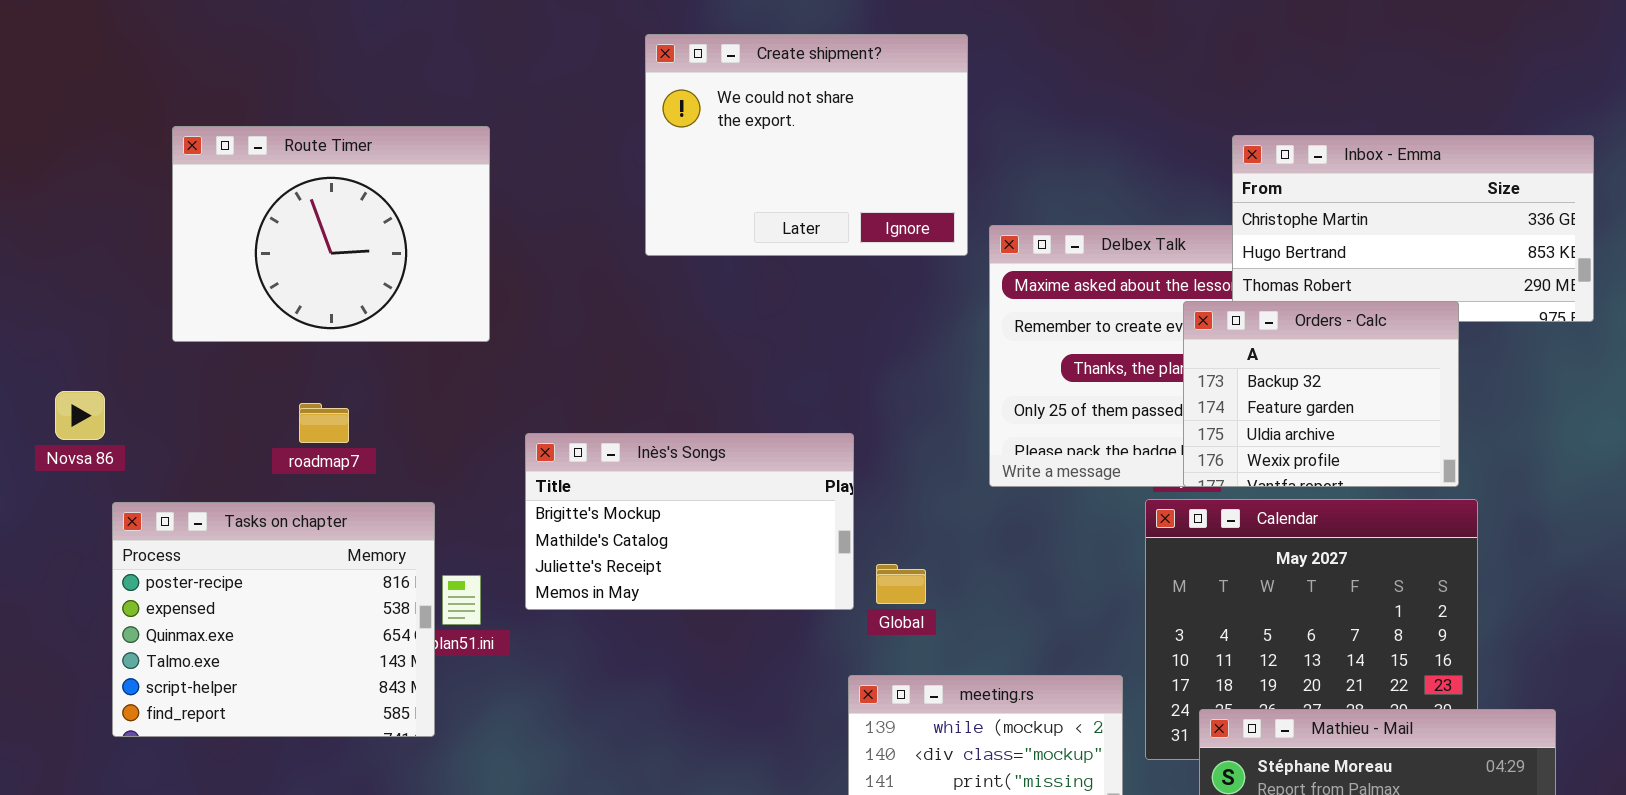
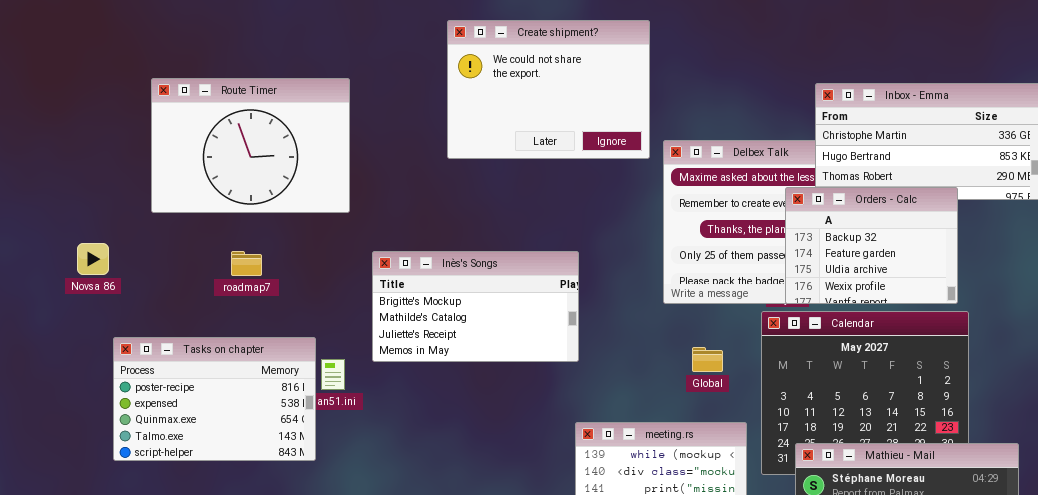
Inès's Songs: [525,433,854,610] -> [372,251,579,362], moved
Tasks on chapter: [112,502,435,737] -> [113,337,316,461], resized
Global: [876,564,926,604] -> [692,347,723,372], moved

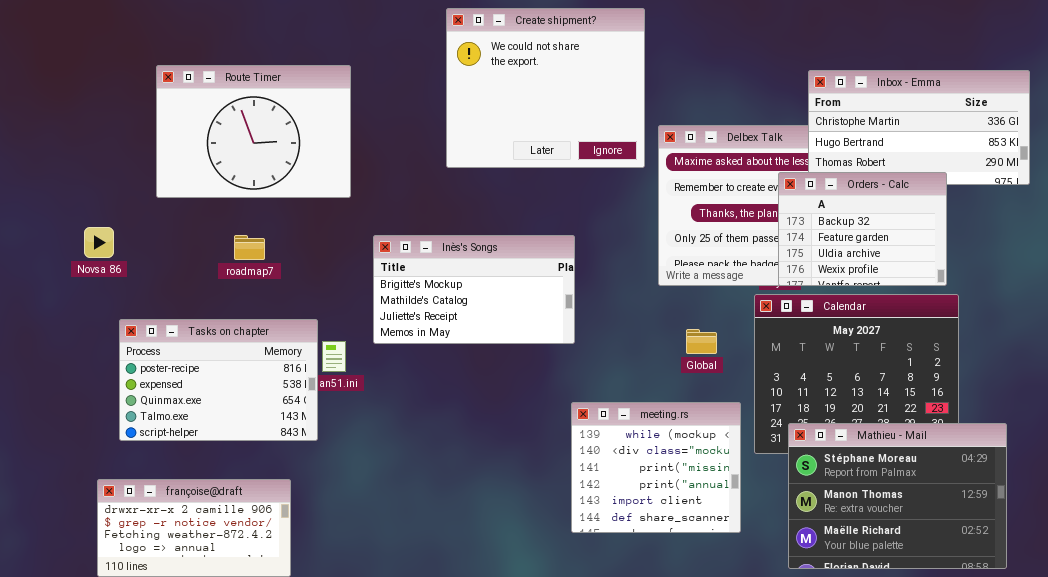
Create shipment?: [447,20,650,159] -> [446,8,645,168], resized

